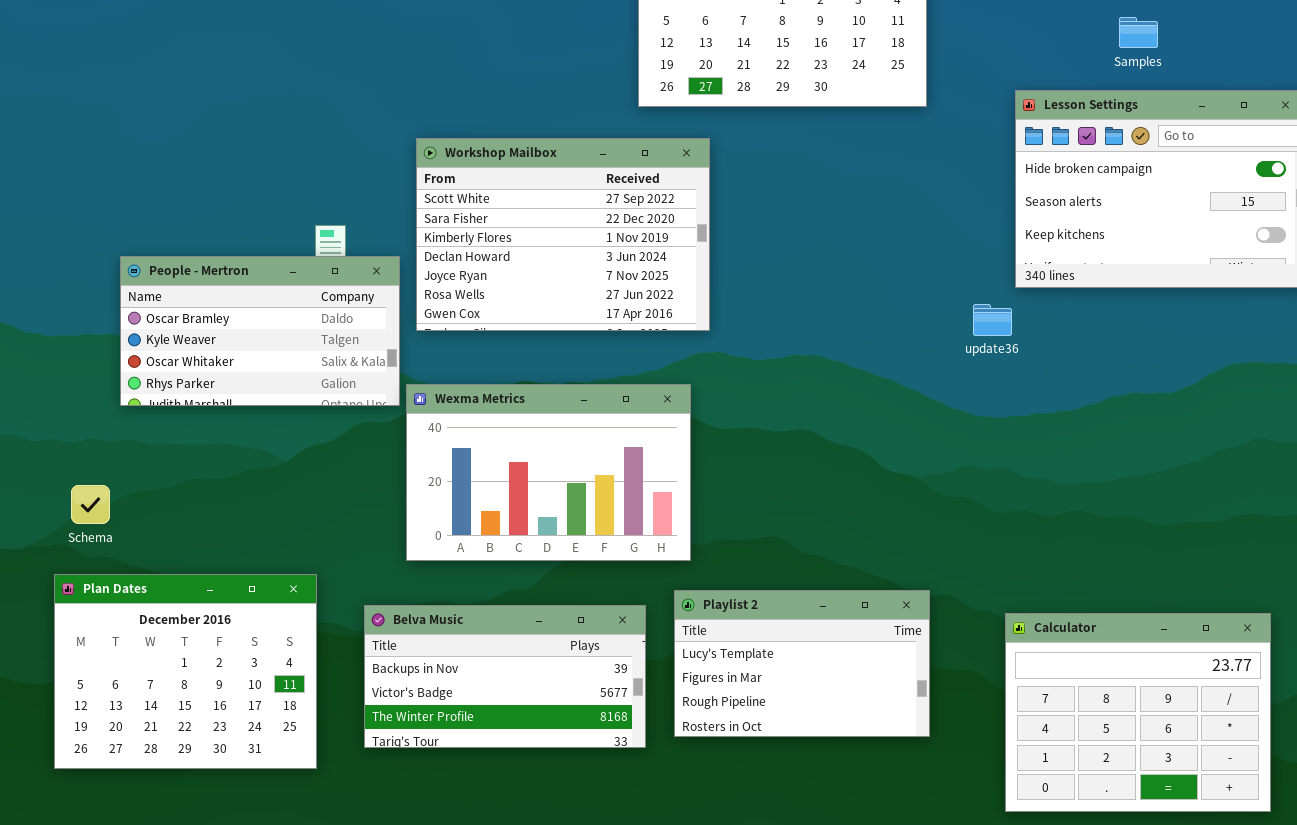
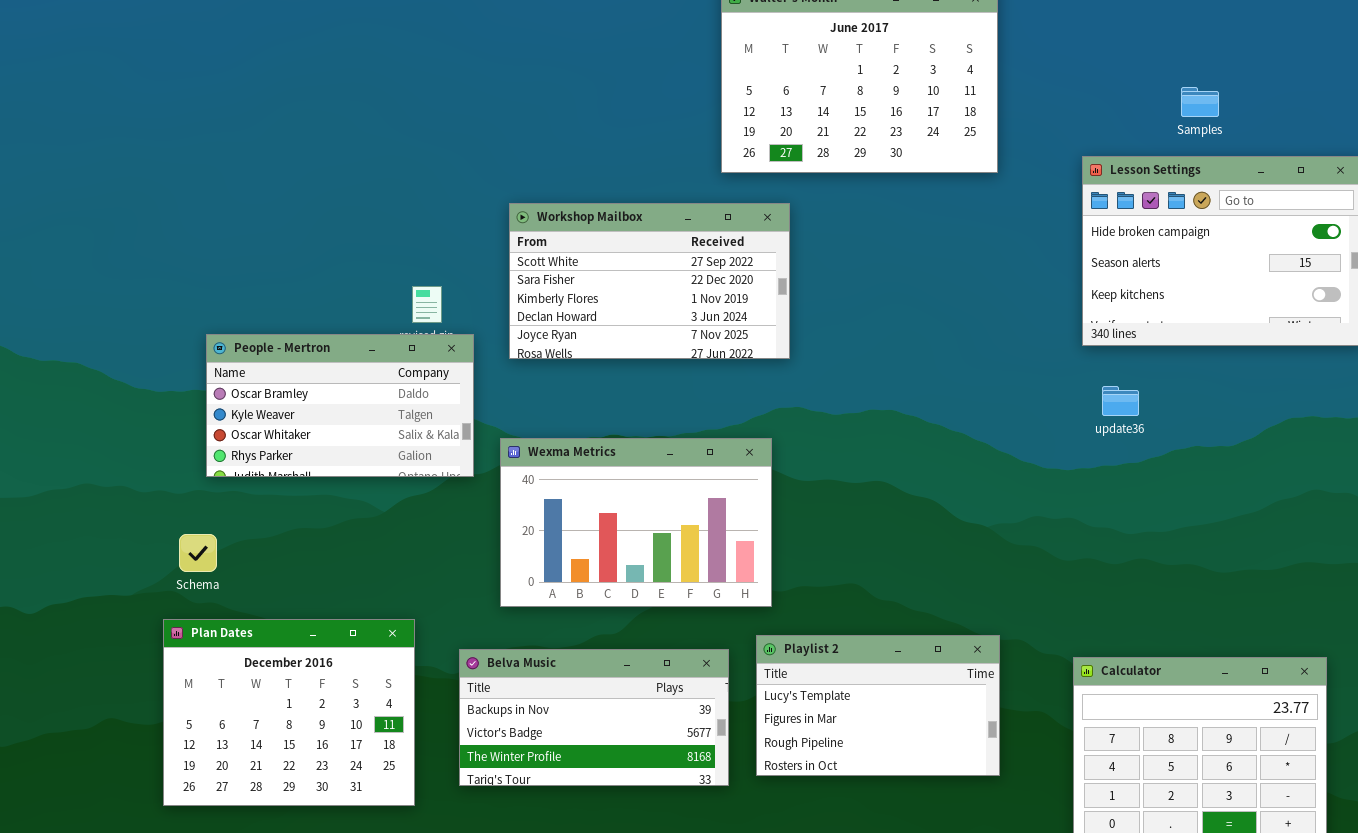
Workshop Mailbox: [416,138,710,331] -> [509,203,790,359], resized
People - Mertron: [120,256,400,406] -> [206,334,474,477], moved
update36: [973,304,1012,336] -> [1102,386,1139,416], moved

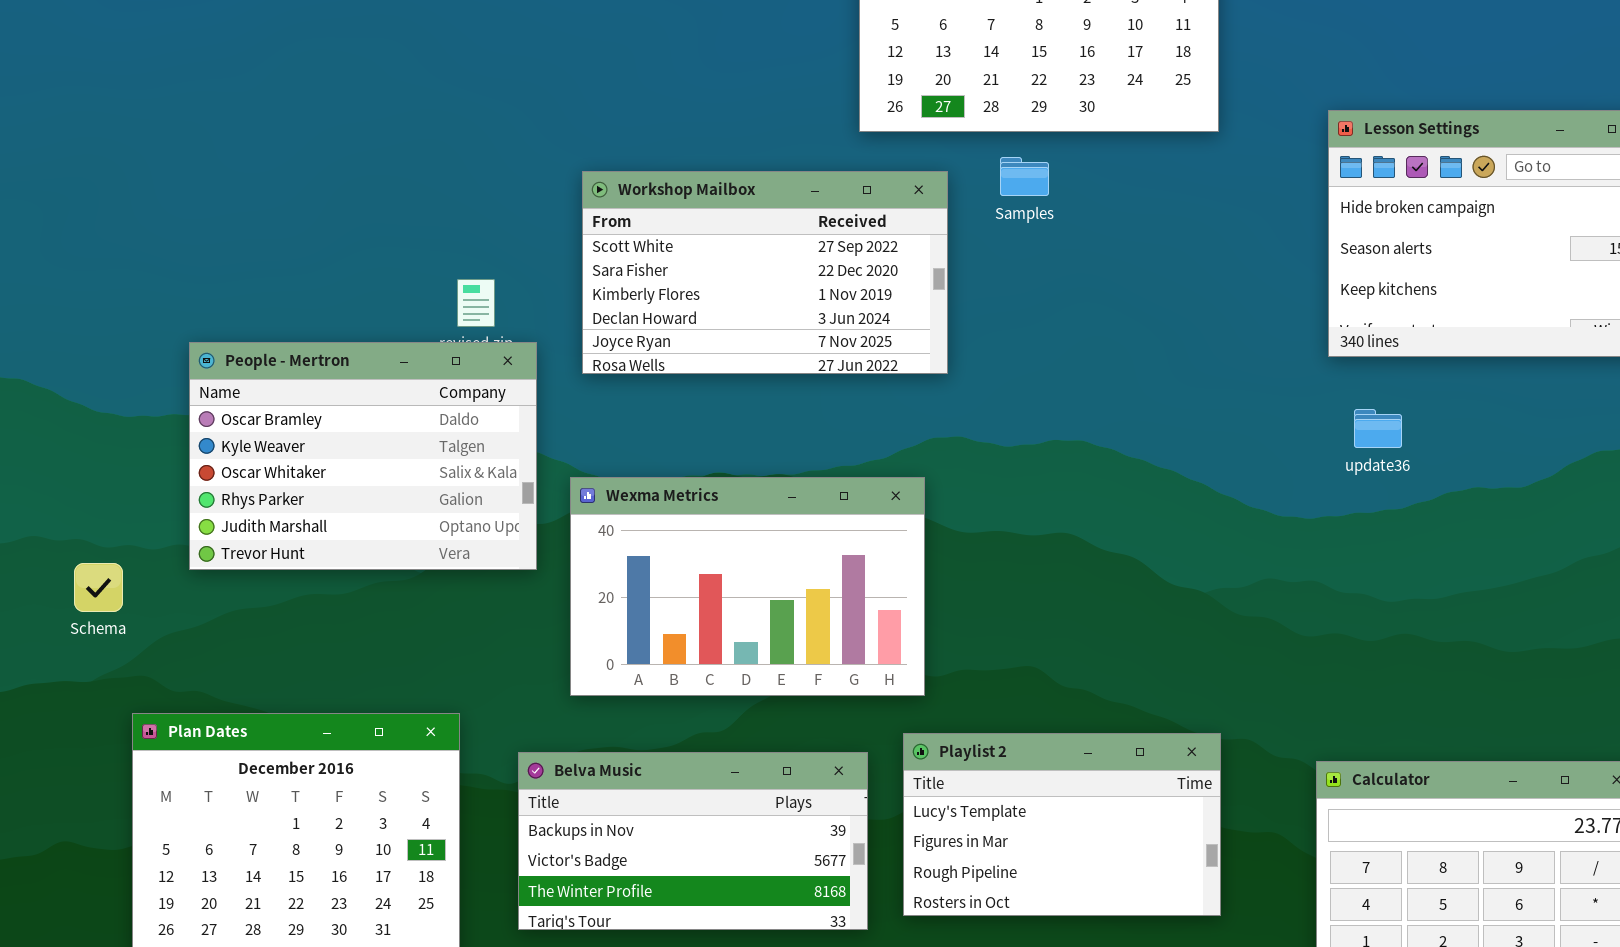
Samples: [1181,87,1219,117] -> [1000,157,1049,196], moved
People - Mertron: [206,334,474,477] -> [189,342,537,570], resized
Schema: [179,534,217,572] -> [74,563,123,612], moved

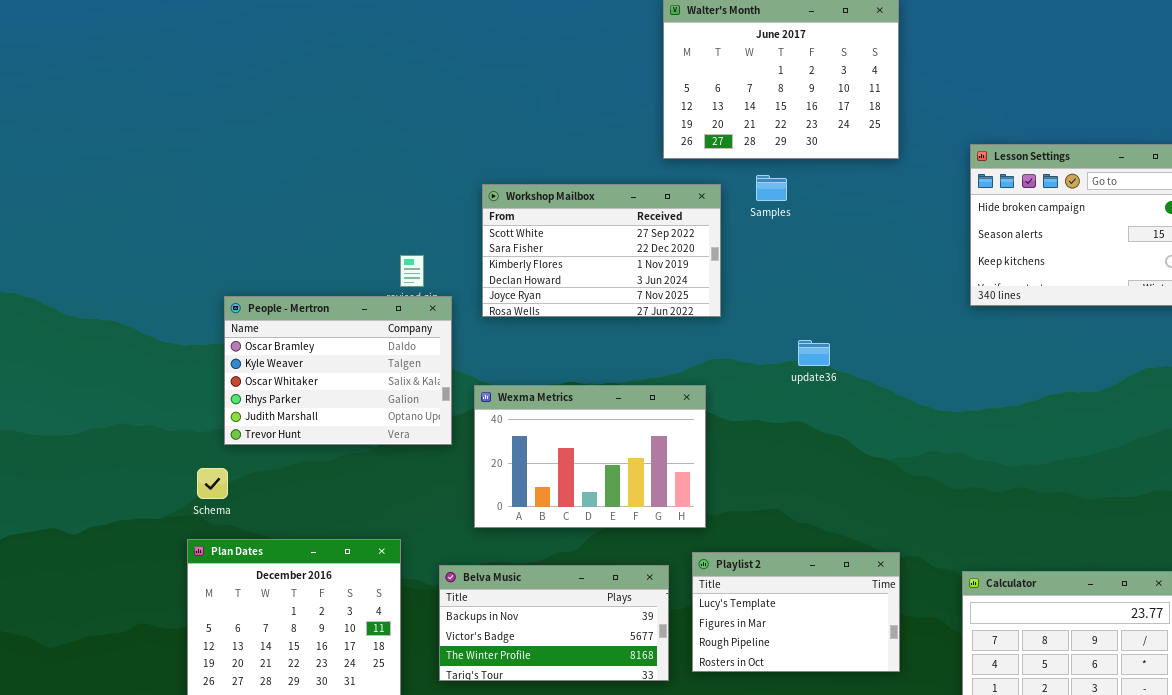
update36: [1354,409,1402,448] -> [798,340,830,366], moved
Schema: [74,563,123,612] -> [197,468,228,499], moved

